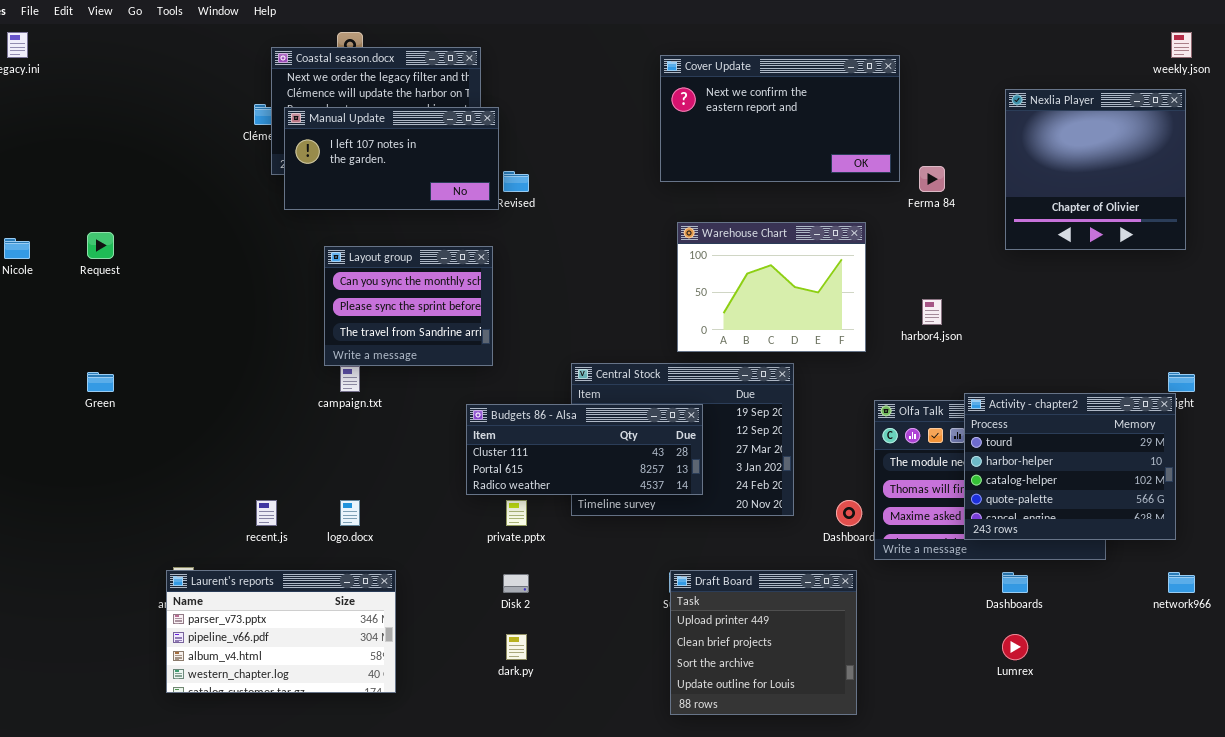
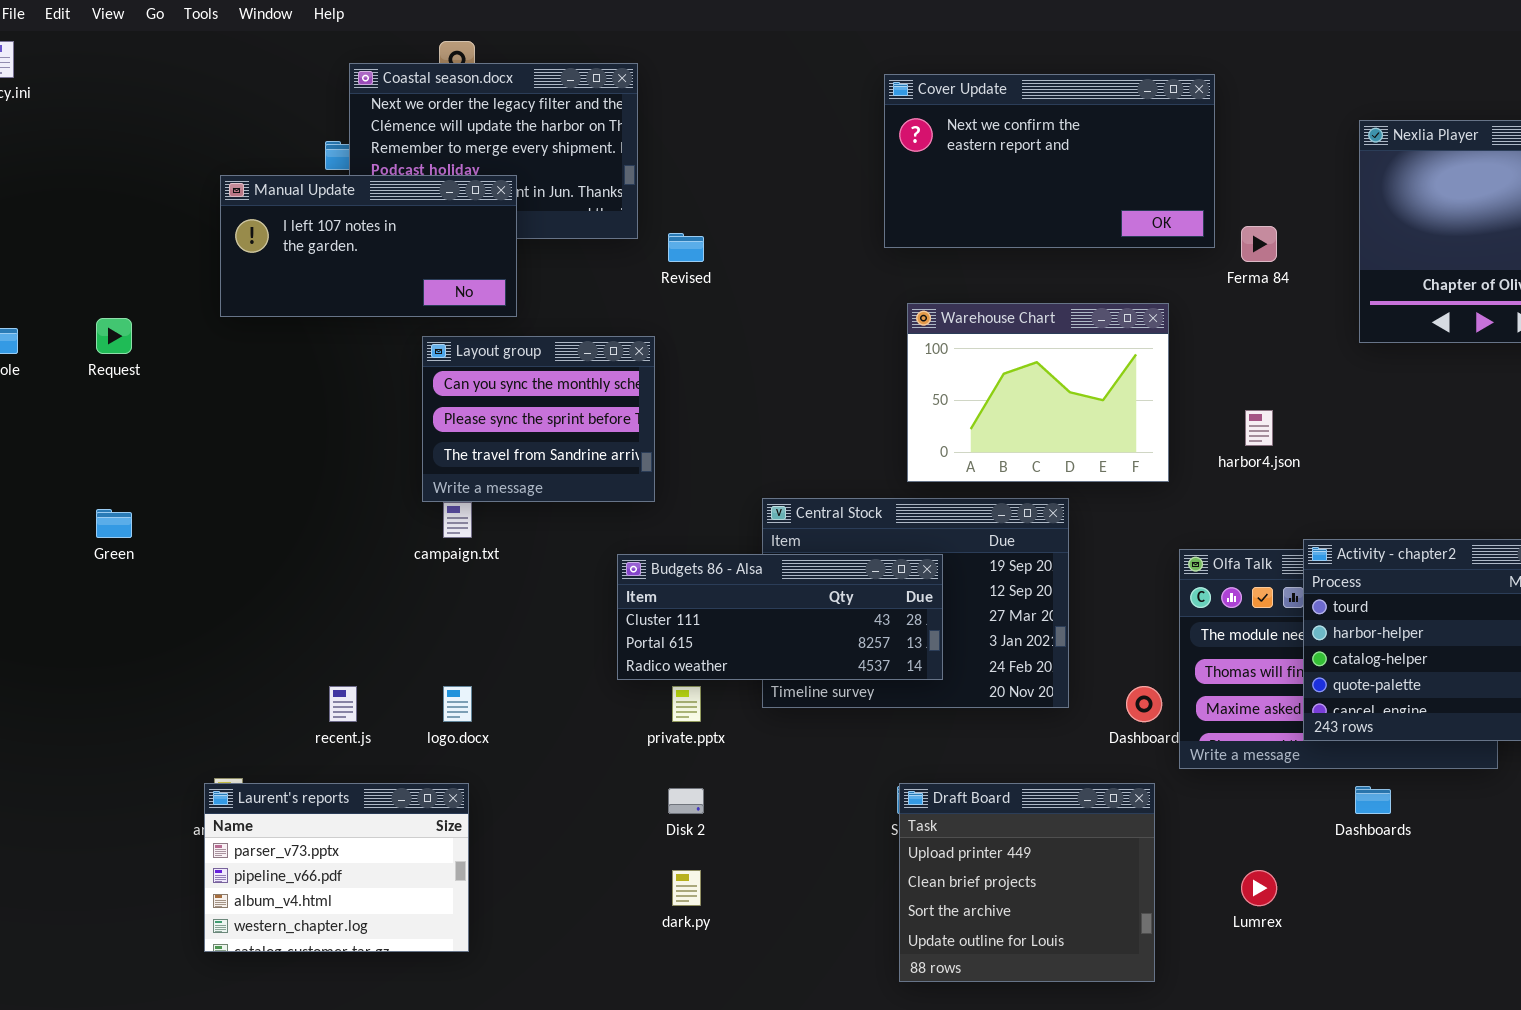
Manual Update: [284,107,499,210] -> [220,175,517,317], moved
Laurent's reports: [166,570,396,693] -> [204,783,469,952], resized
Lumrex: [1002,634,1028,660] -> [1241,870,1277,906], moved

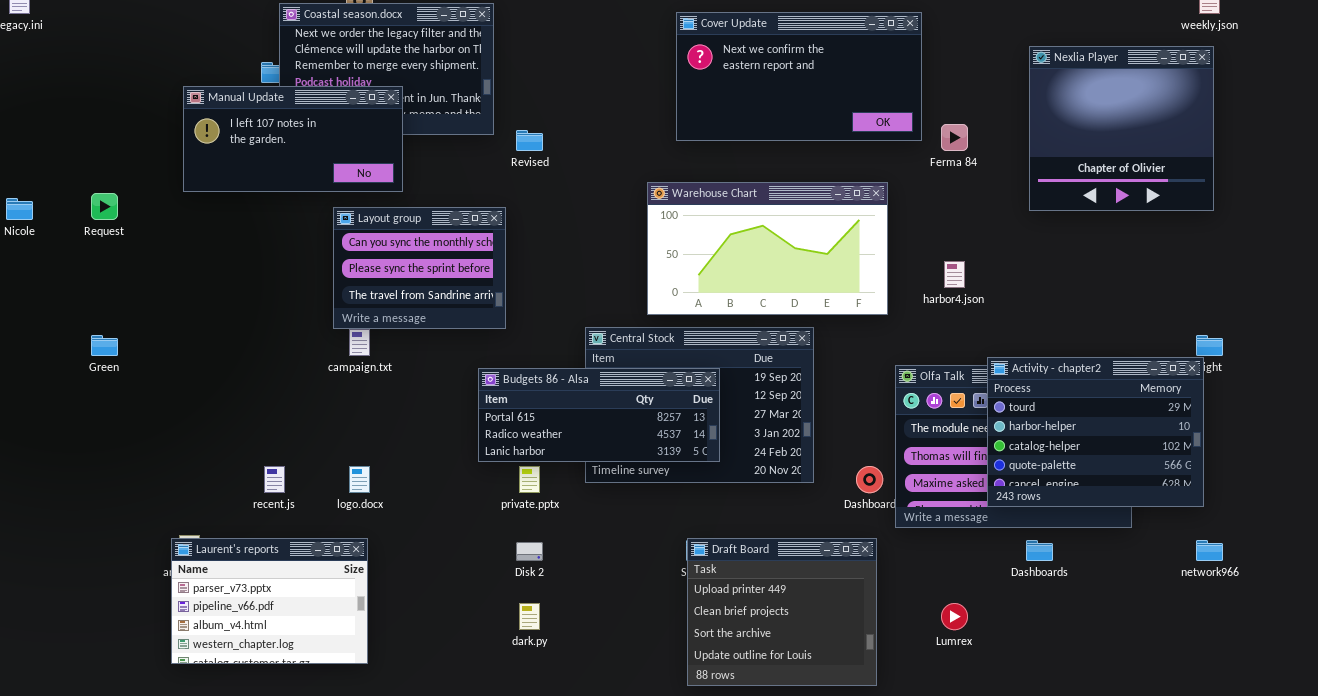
Warehouse Chart: [907,303,1169,482] -> [647,182,888,315], resized
Budgets 86 - Alsa: [617,554,943,680] -> [478,368,720,462], scrolled down 1 row

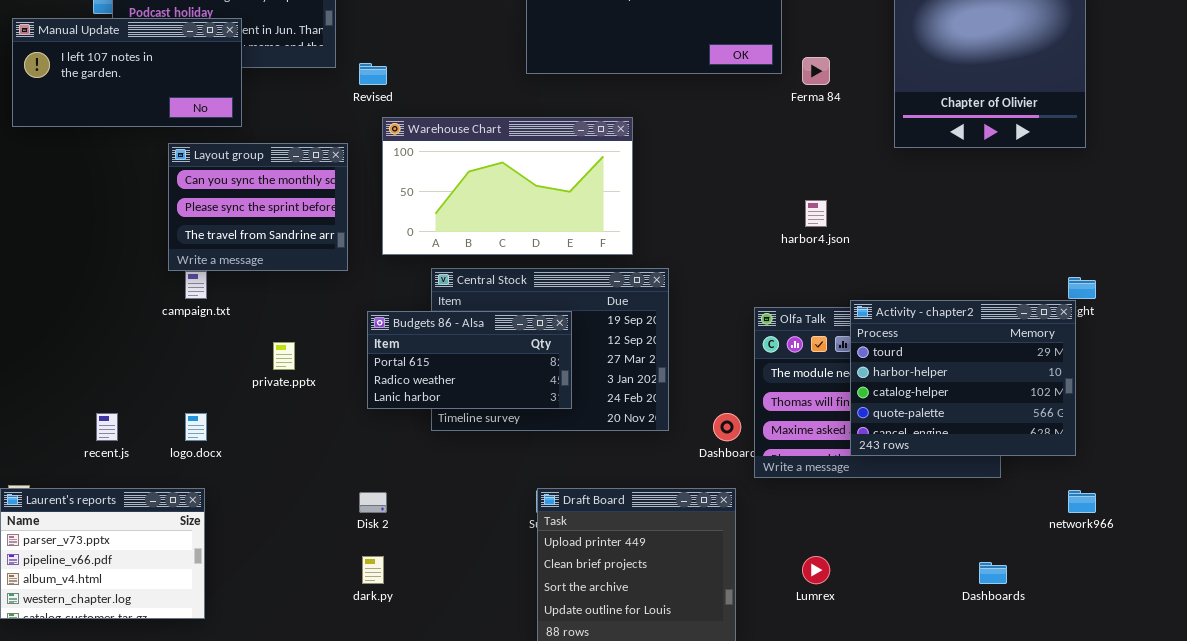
Warehouse Chart: [647,182,888,315] -> [382,117,633,255], moved
Budgets 86 - Alsa: [478,368,720,462] -> [367,311,572,409], resized
private.pptx: [519,466,540,493] -> [273,342,295,370], moved
Dashboards: [1026,540,1053,561] -> [979,562,1007,584], moved

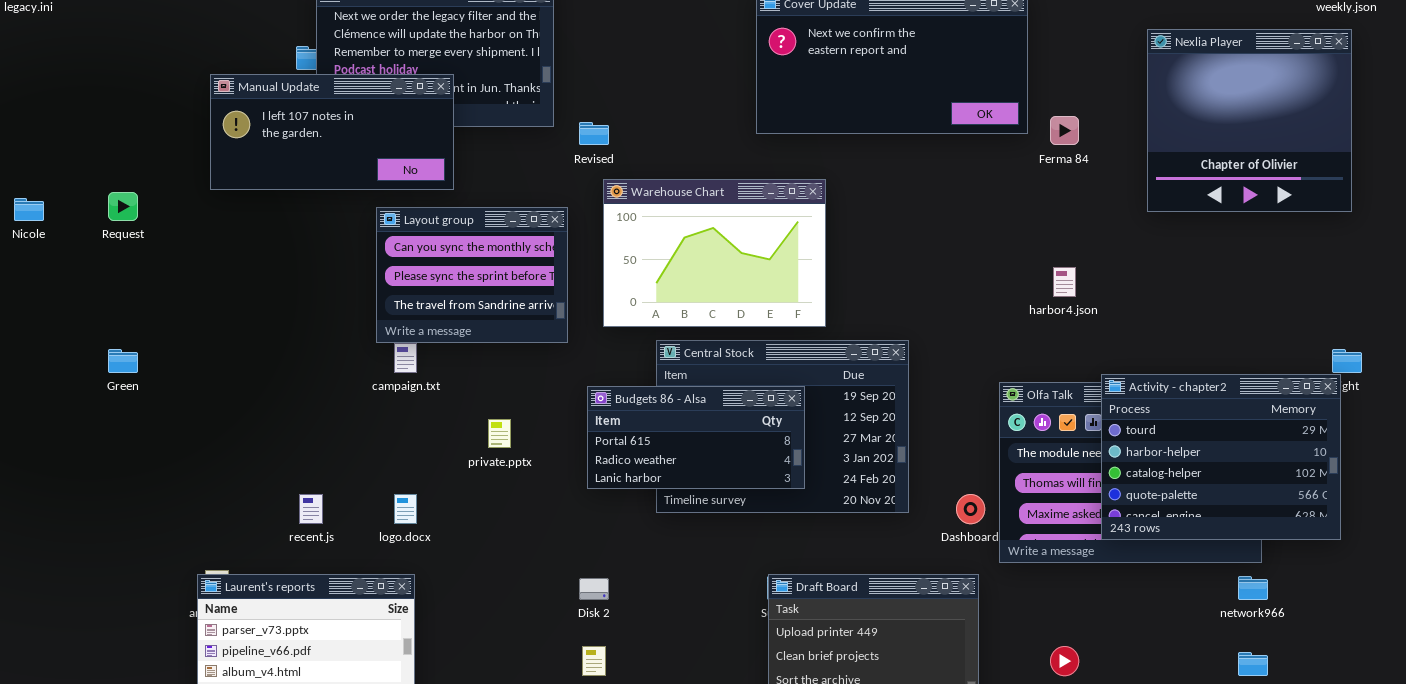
Warehouse Chart: [382,117,633,255] -> [603,179,826,327], resized
network966: [1068,490,1096,513] -> [1238,576,1268,600], moved

